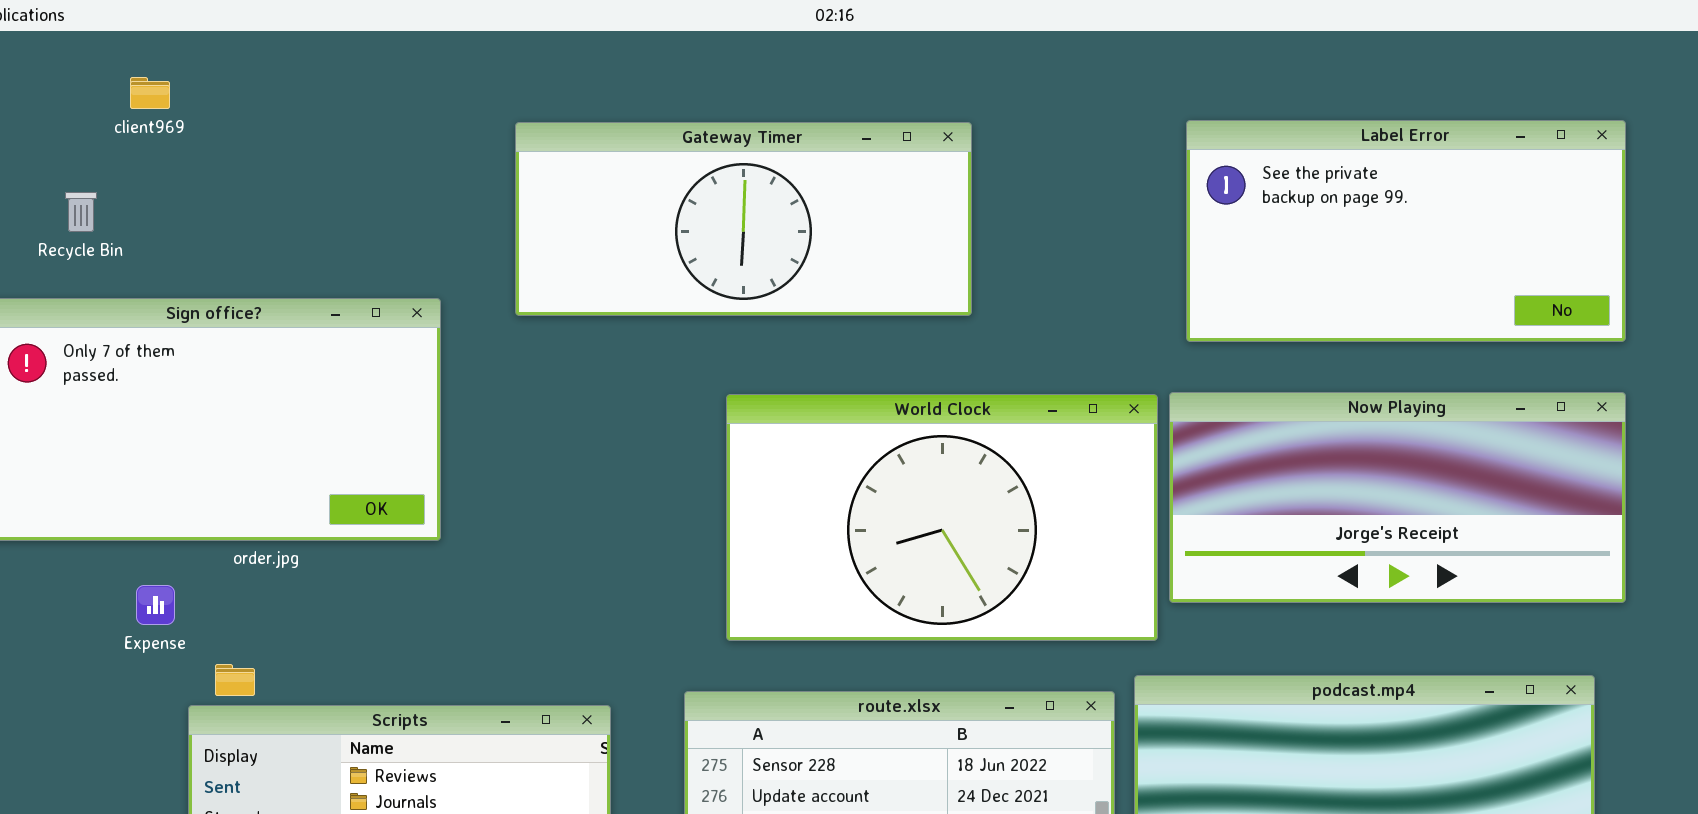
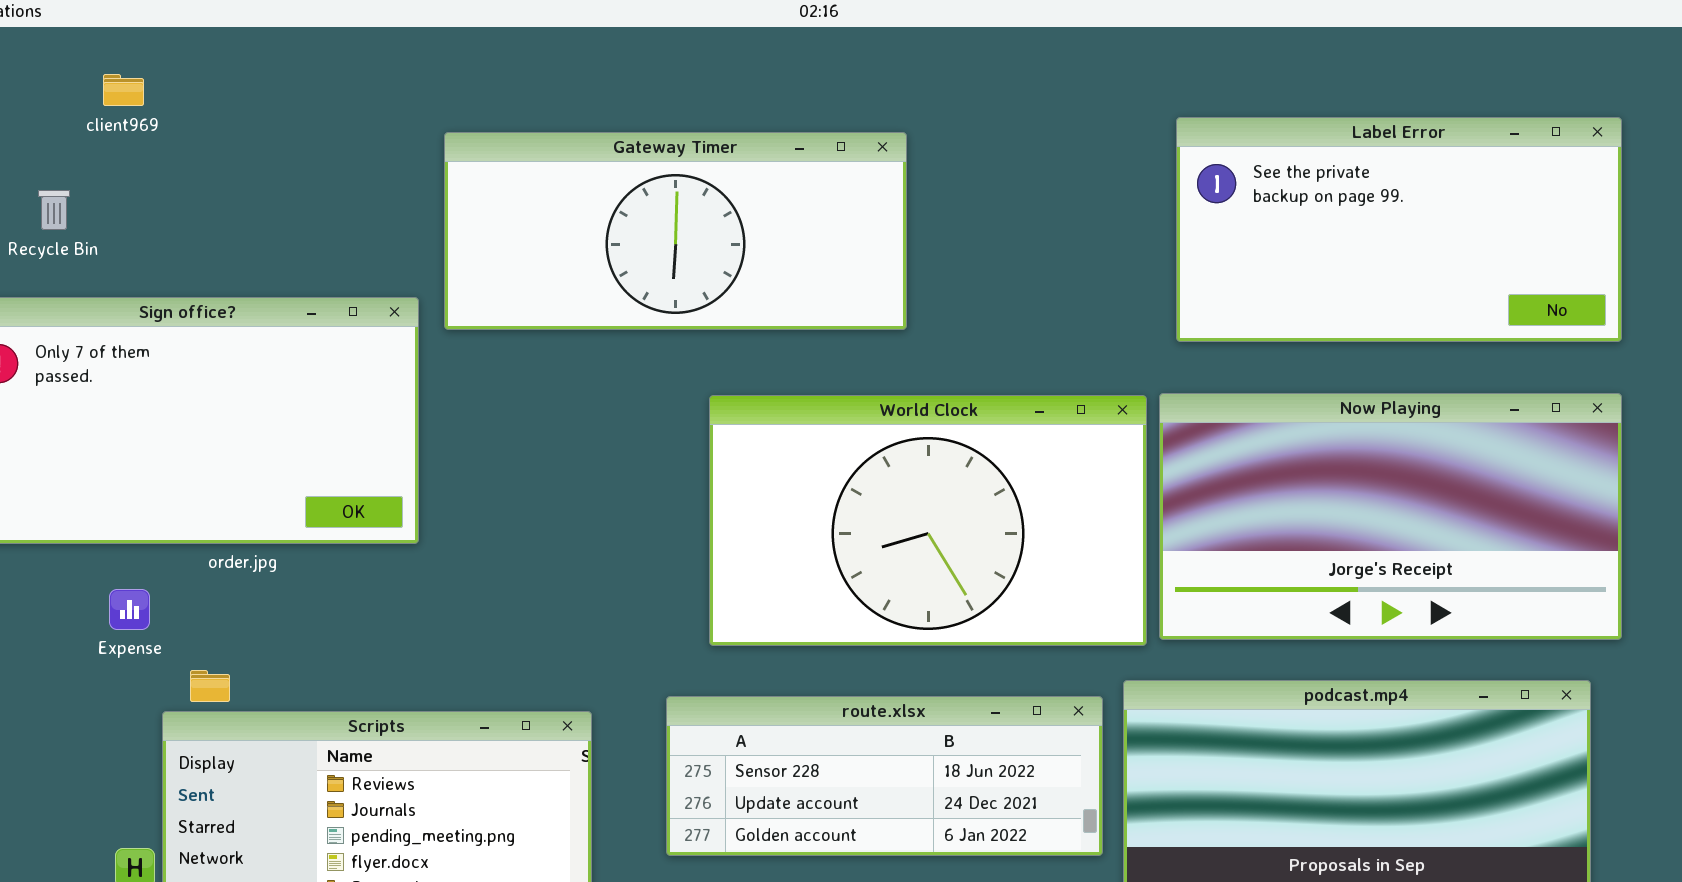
Gateway Timer: [515,122,972,316] -> [444,132,907,330], moved
Now Playing: [1169,392,1626,603] -> [1159,393,1622,640], resized

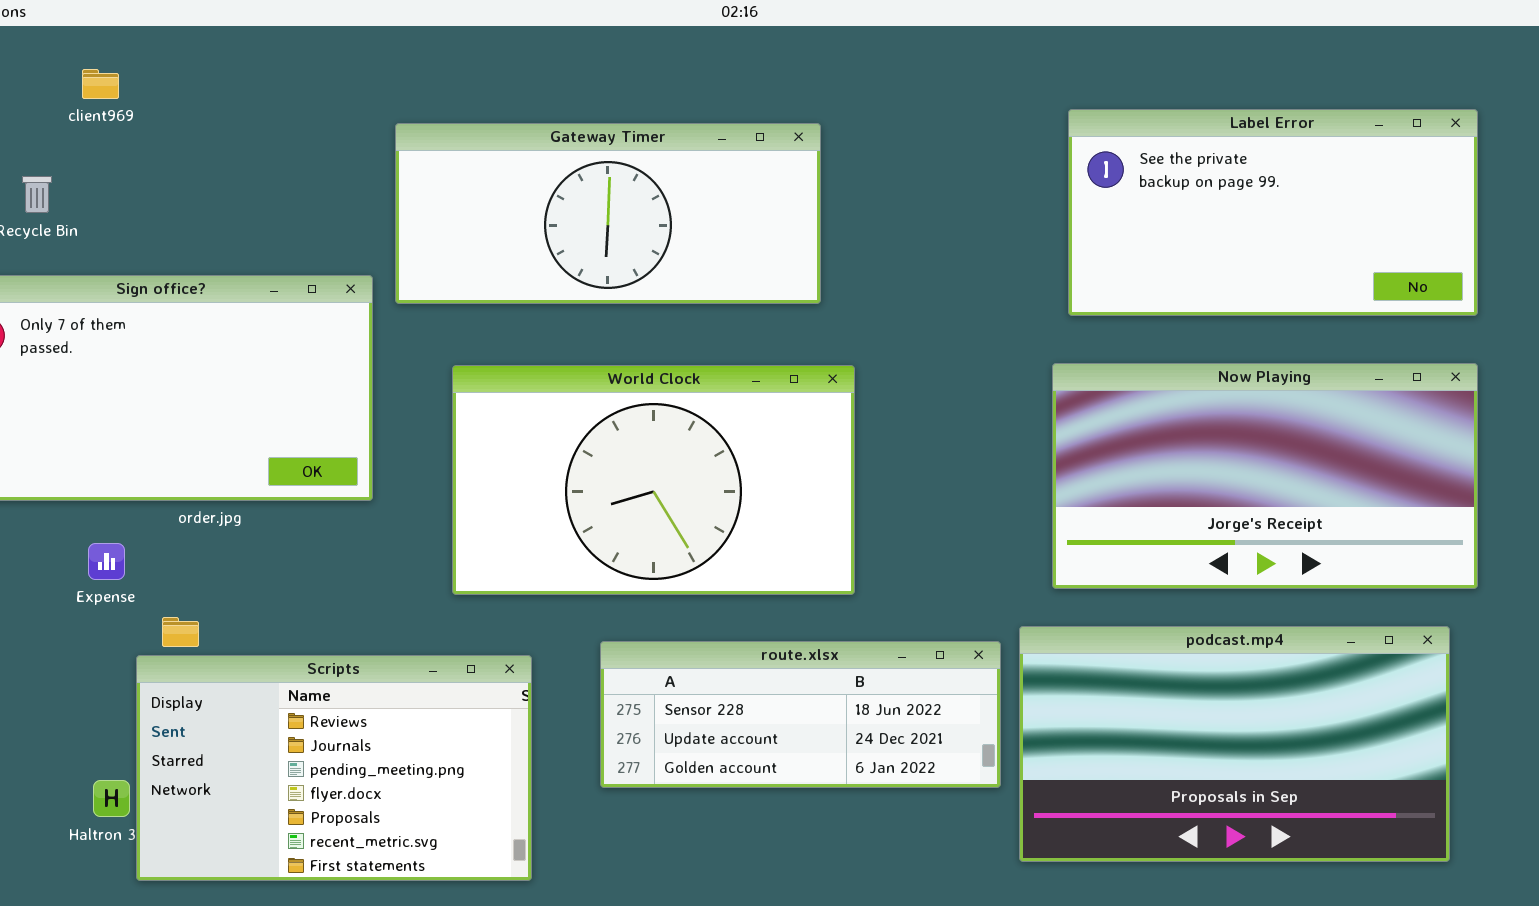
World Clock: [709,395,1147,646] -> [452,365,855,595], moved

